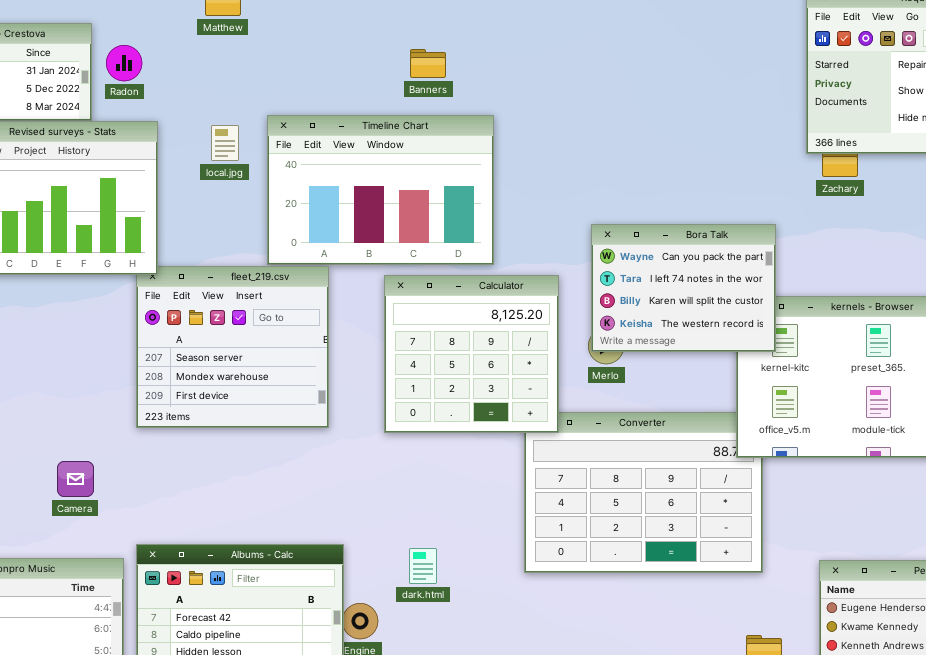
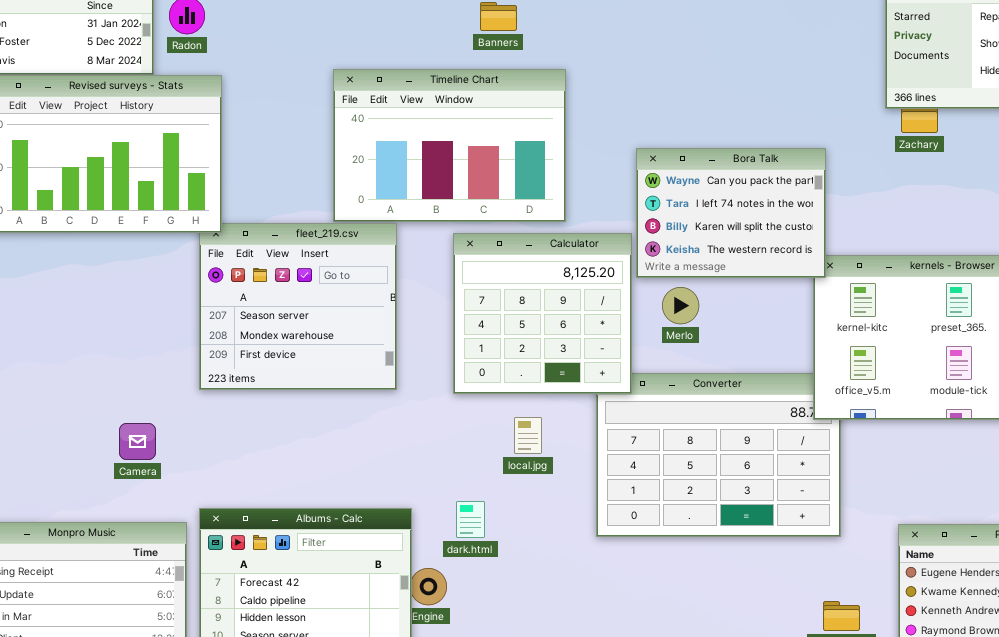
local.jpg: [211,125,239,161] -> [514,417,542,454], moved
Bora Talk: [591,224,776,352] -> [636,148,826,278], moved
dark.html: [409,548,437,584] -> [456,501,485,538], moved

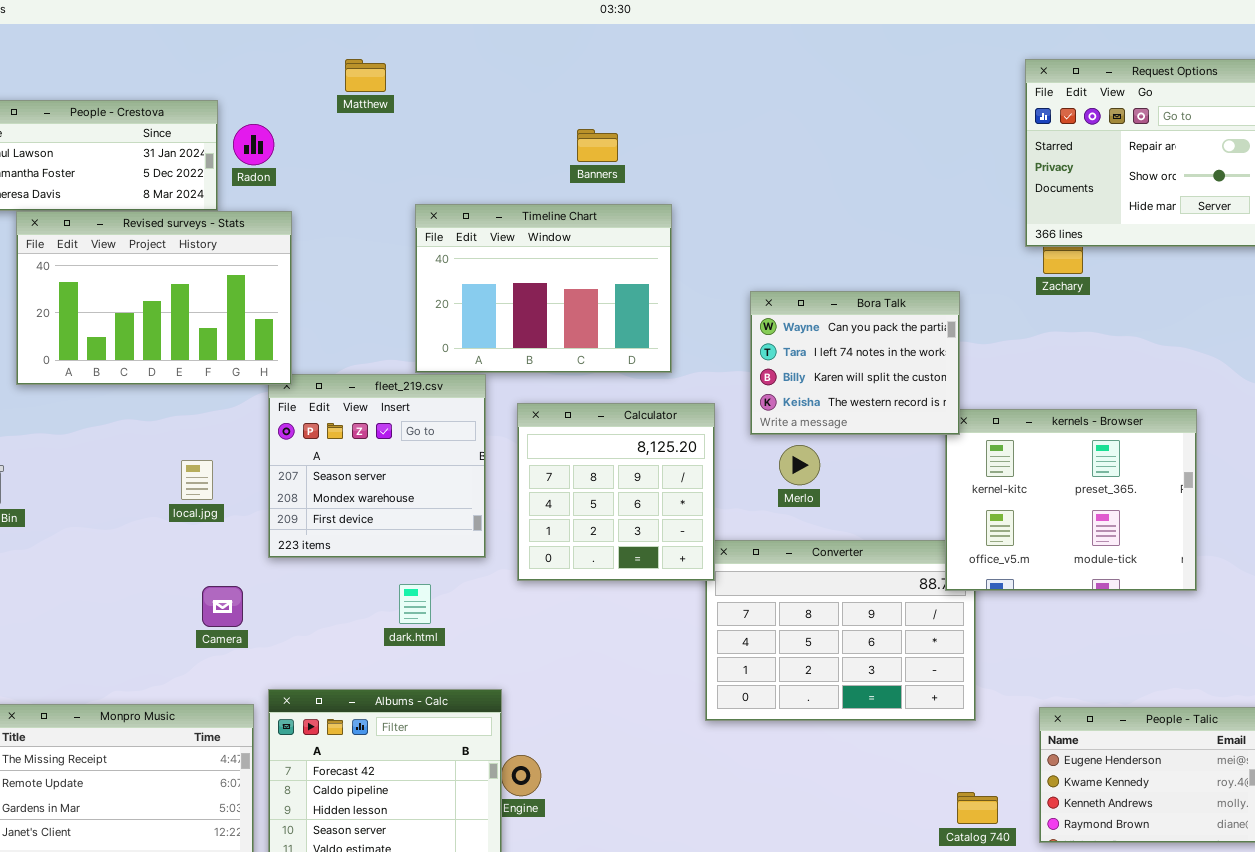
Calculator: [453,233,632,394] -> [517,403,715,581], moved
local.jpg: [514,417,542,454] -> [181,460,213,500], moved
Camera: [119,423,156,460] -> [202,586,243,627], moved
dark.html: [456,501,485,538] -> [399,584,431,624], moved

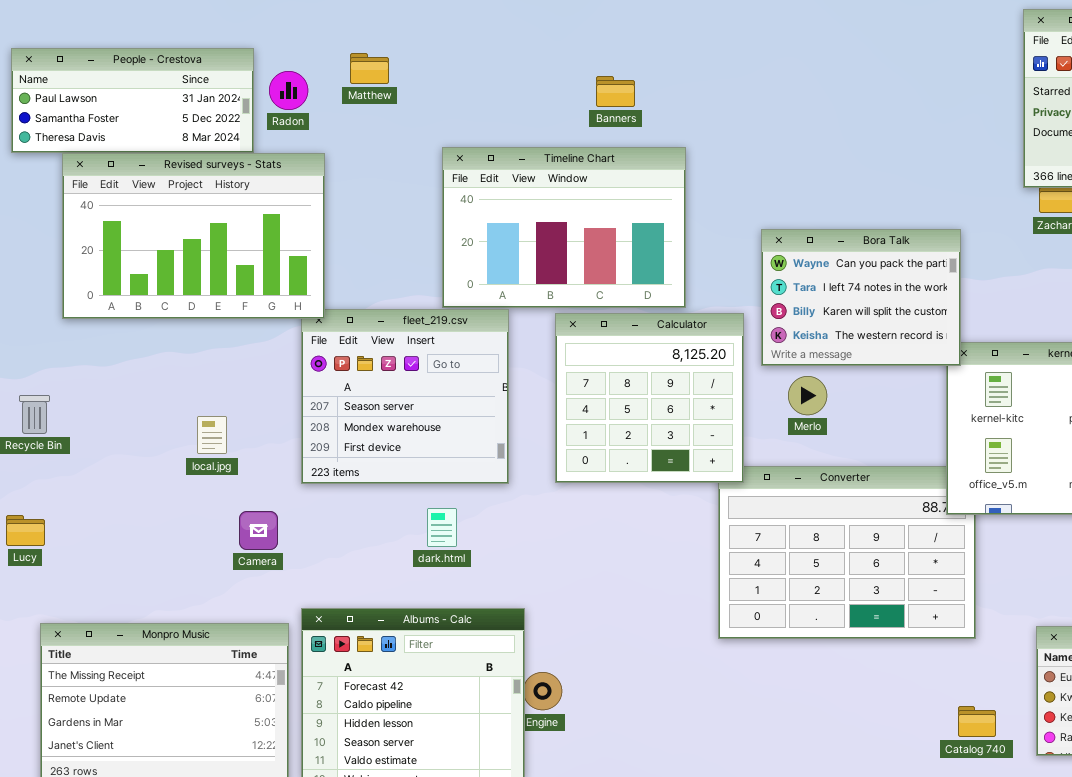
Matthew: [345,59,386,92] -> [350,53,389,84], moved
Calculator: [517,403,715,581] -> [555,313,744,483], moved
local.jpg: [181,460,213,500] -> [197,416,227,454], moved

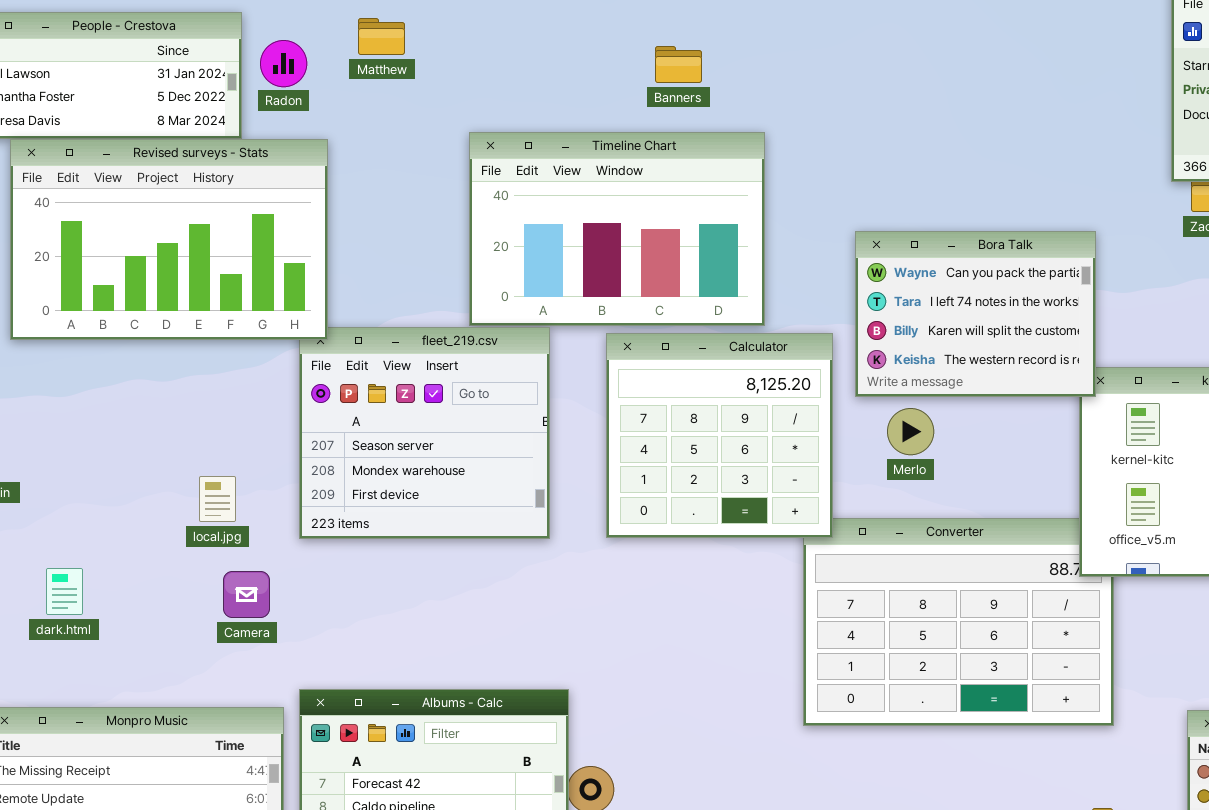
local.jpg: [197,416,227,454] -> [199,476,236,522], moved
dark.html: [427,508,457,547] -> [46,568,83,615], moved

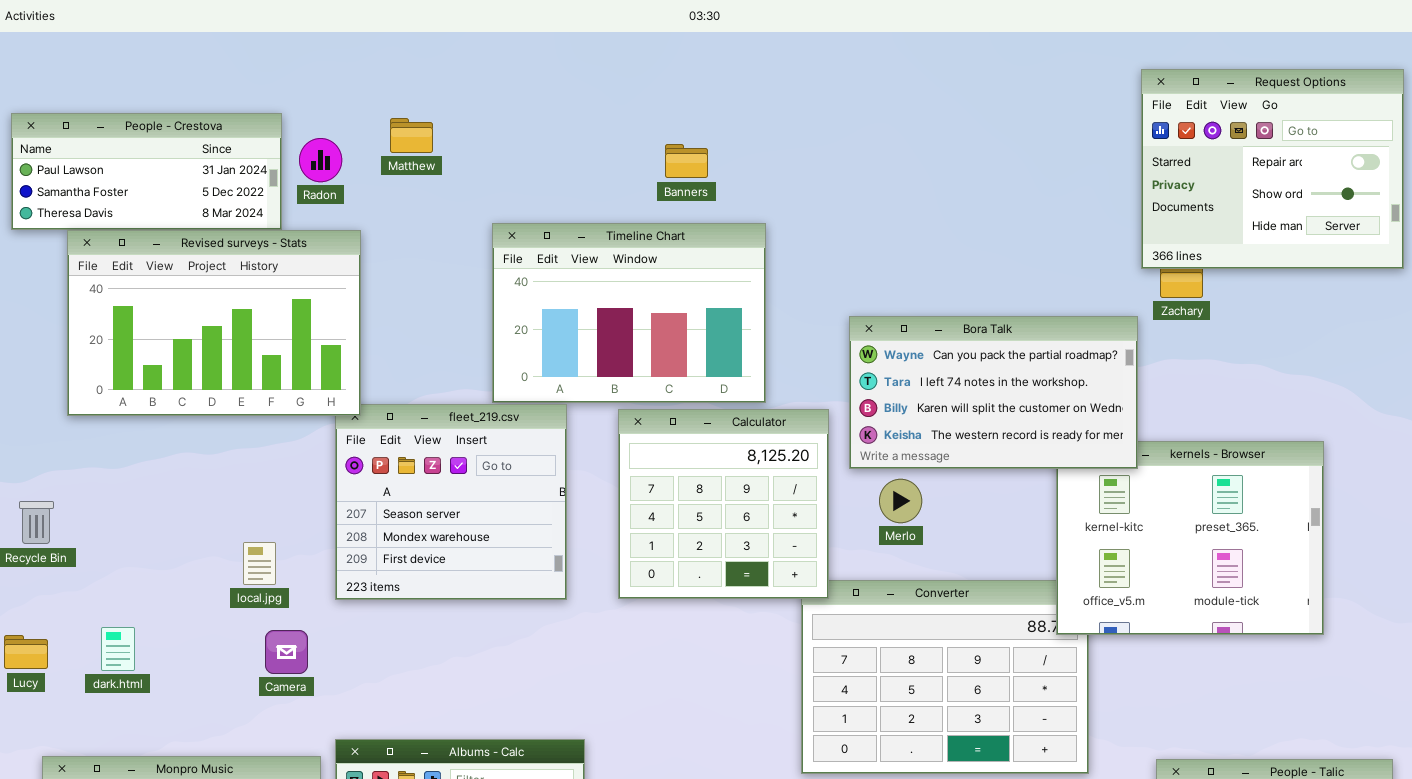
Bora Talk: [855,231,1096,397] -> [849,316,1138,469], resized

